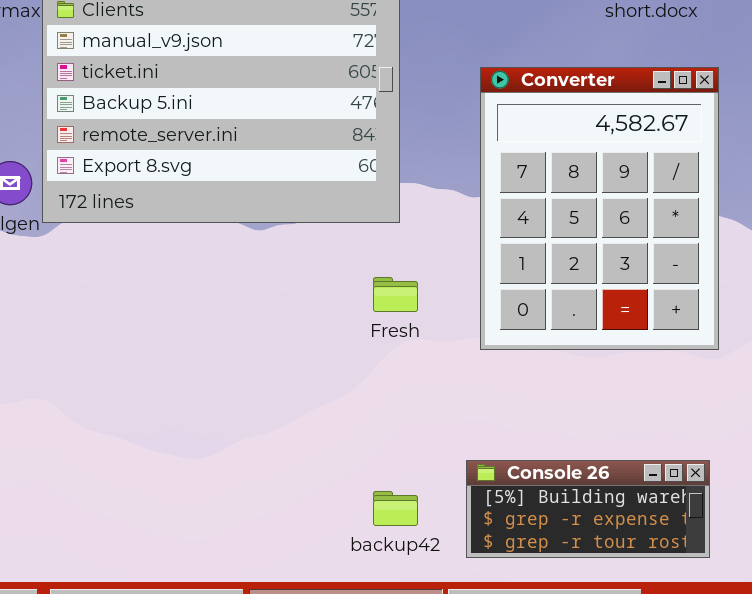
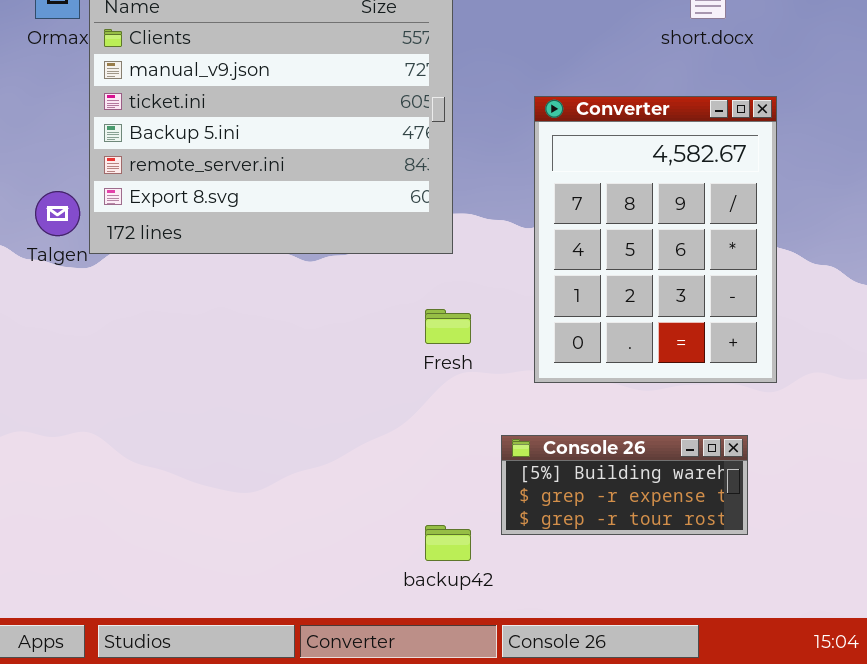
Console 26: [466,460,710,558] -> [501,435,748,535], moved

